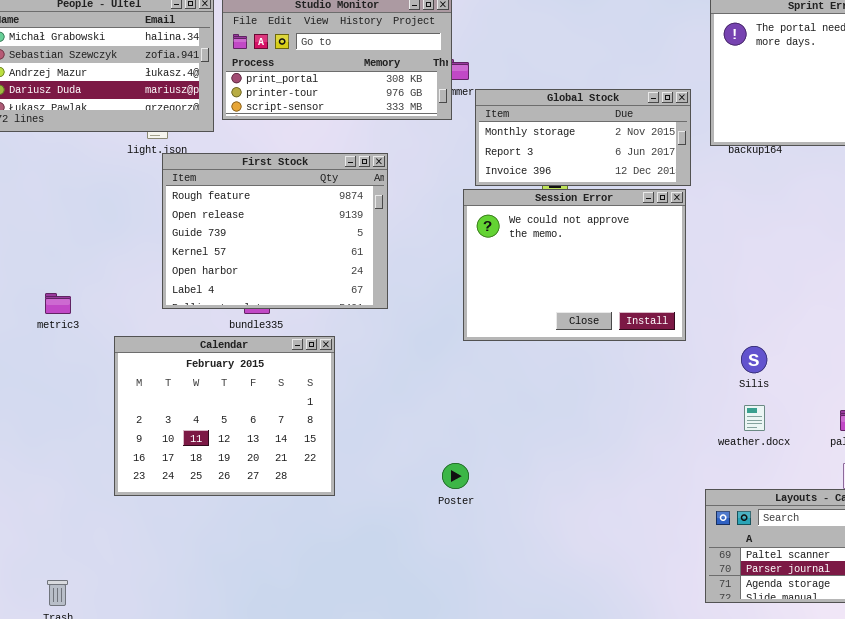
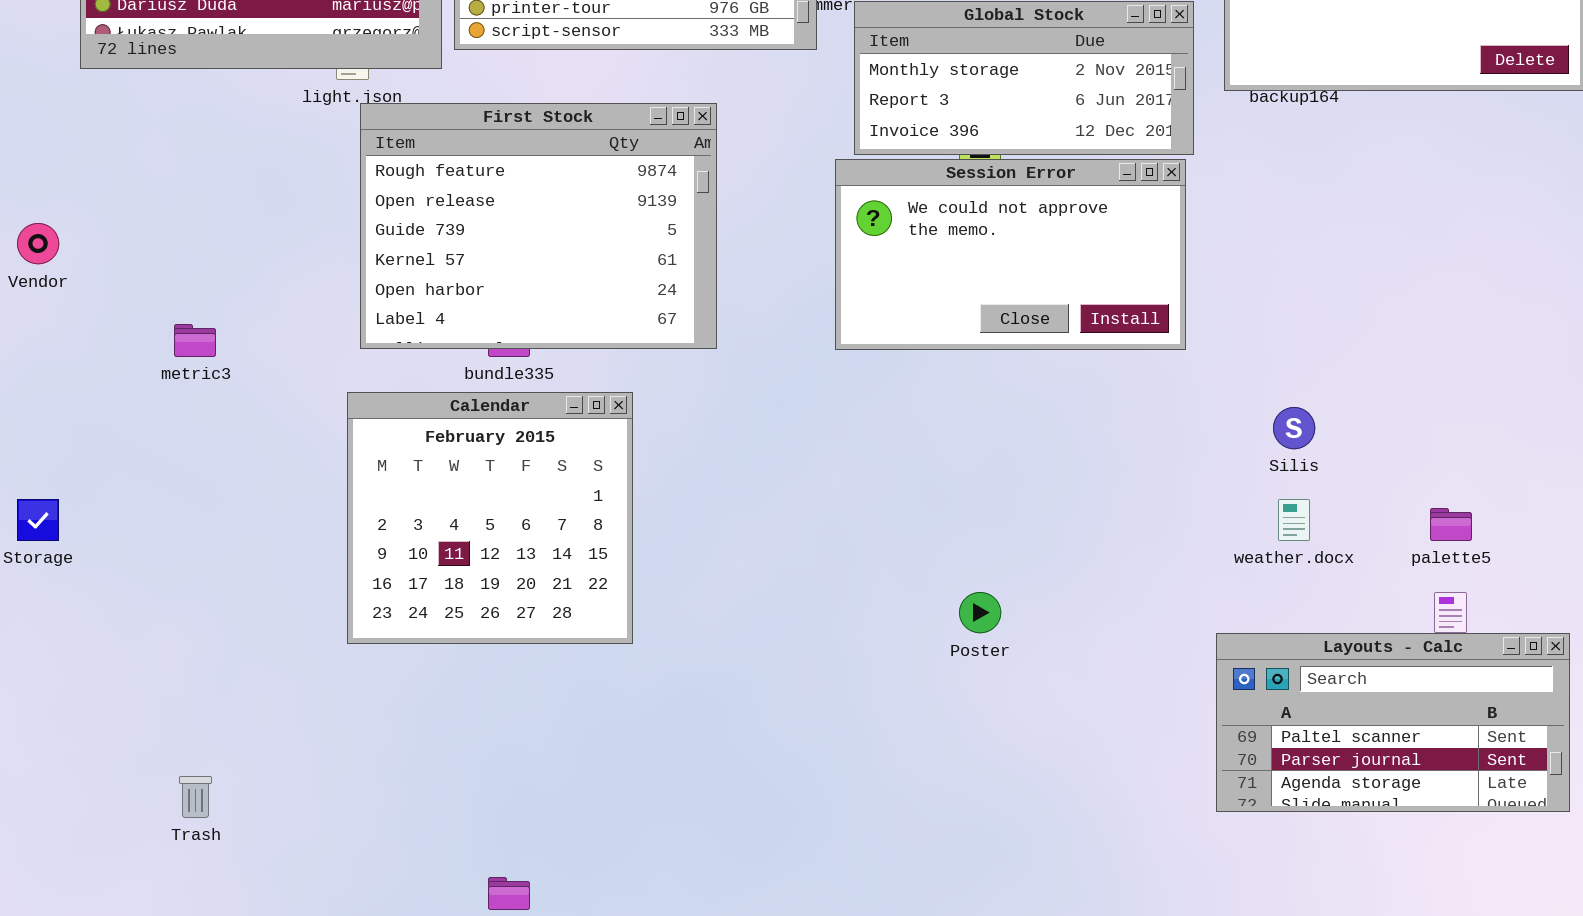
Session Error: [463,189,686,341] -> [835,159,1186,350], resized
Calendar: [114,336,335,496] -> [347,392,633,644], resized
Poster: [442,463,469,489] -> [959,592,1001,633], moved

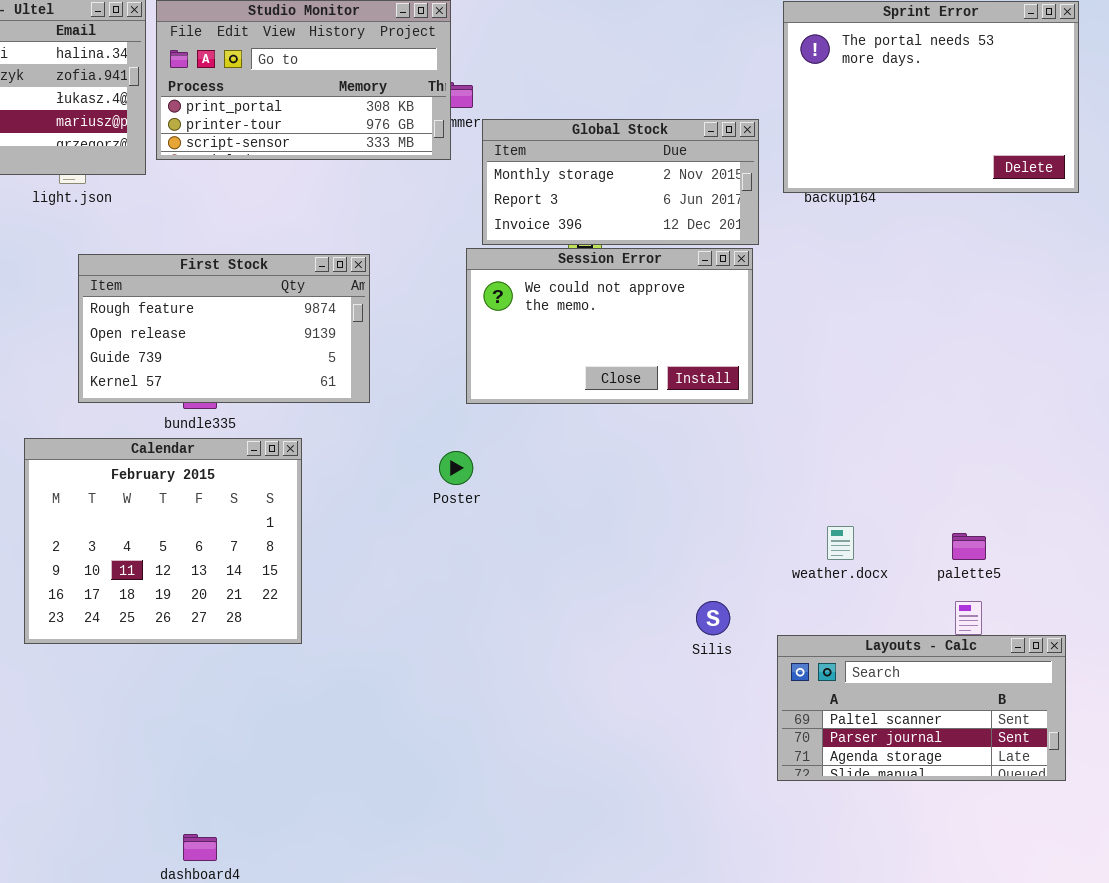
First Stock: [360,103,717,349] -> [78,254,370,403], resized
Calendar: [347,392,633,644] -> [24,438,302,644], resized
Silis: [1273,407,1315,449] -> [696,601,730,635], moved
Poster: [959,592,1001,633] -> [439,451,473,485], moved

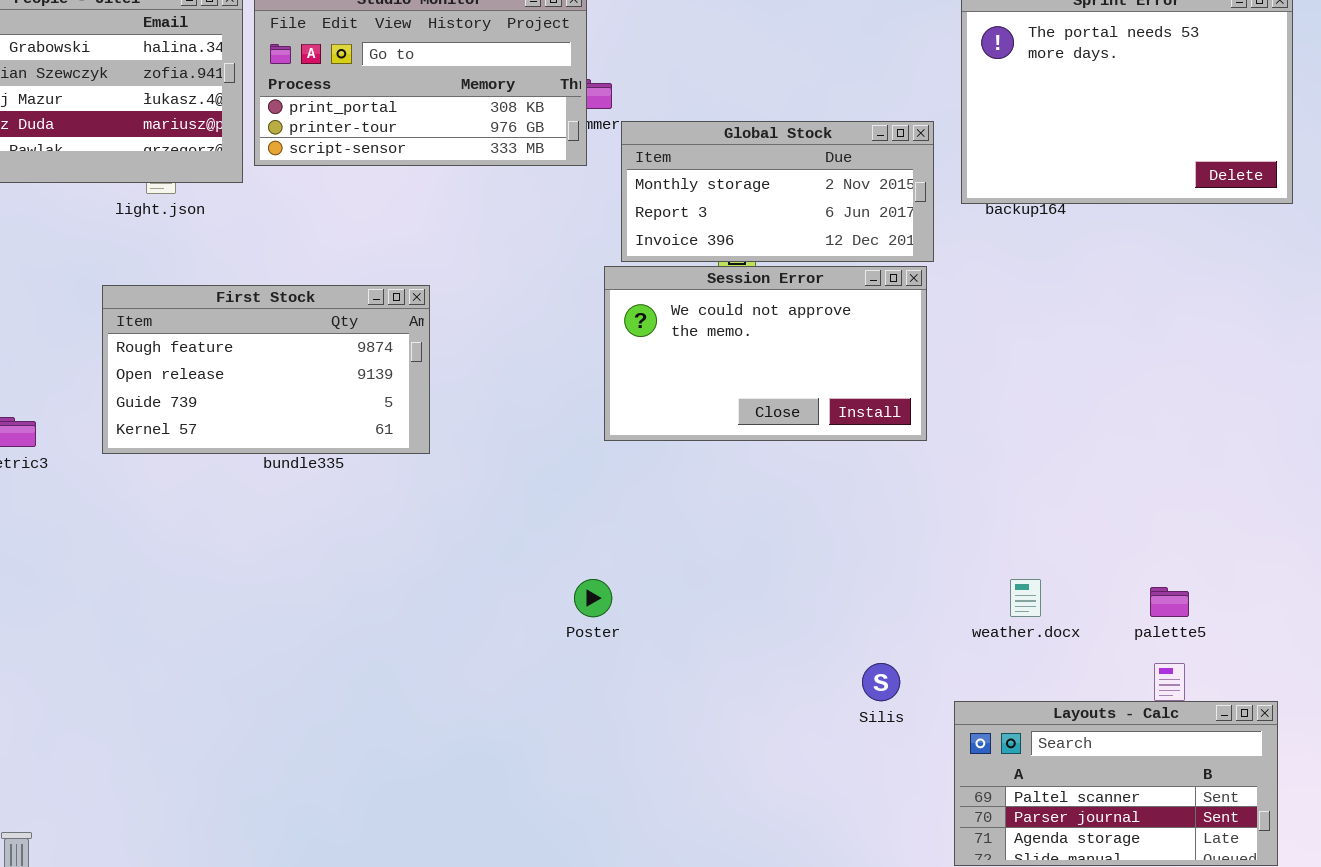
First Stock: [78,254,370,403] -> [102,285,430,454], moved
Calendar: [24,438,302,644] -> none, closed
Poster: [439,451,473,485] -> [574,579,612,617], moved

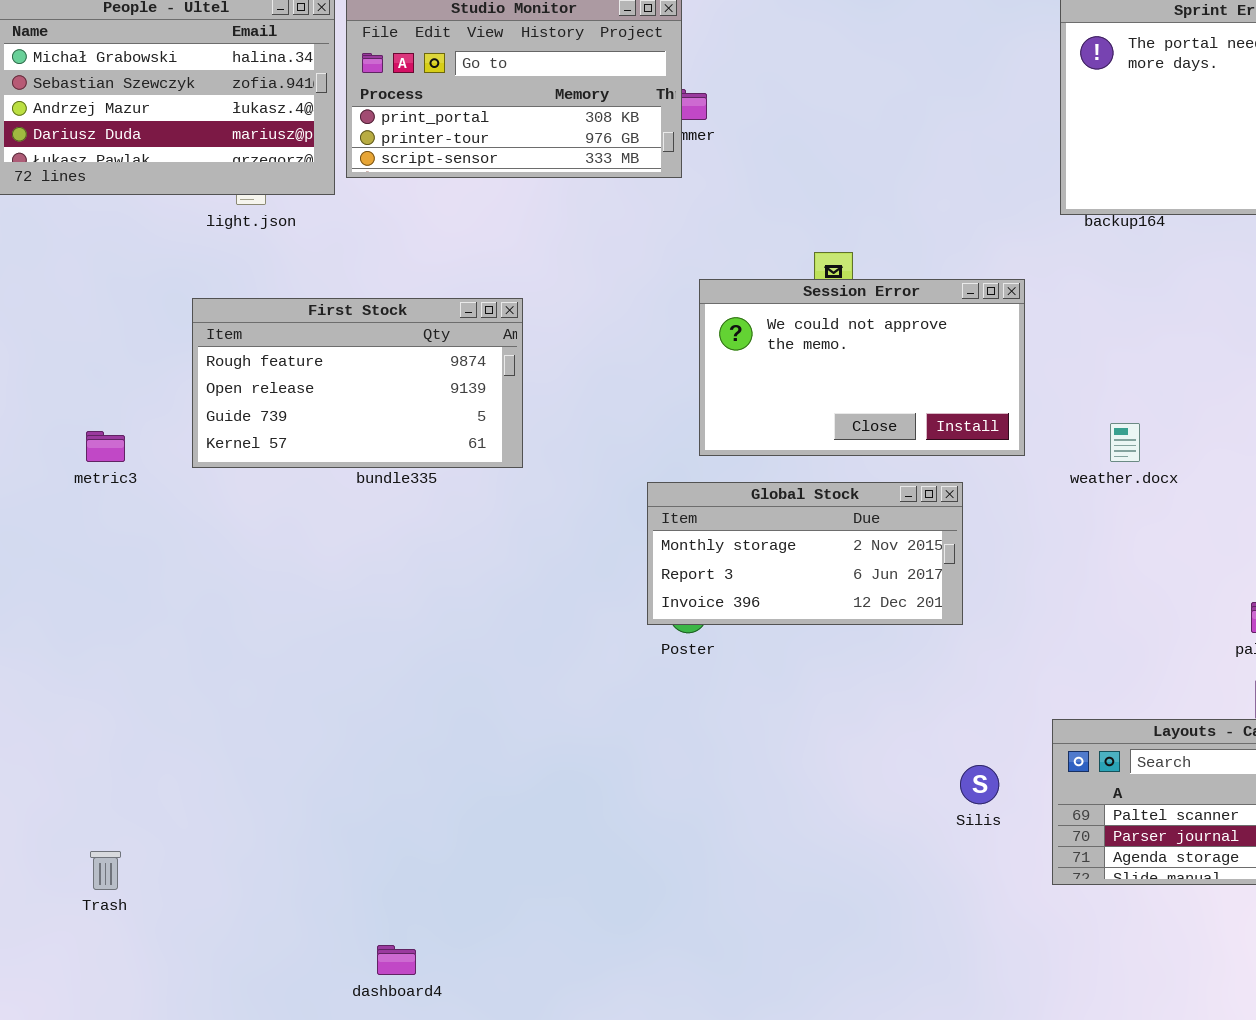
Global Stock: [621,121,934,262] -> [647,482,963,625], moved
weather.docx: [1010,579,1041,617] -> [1110,423,1140,462], moved
Silis: [862,663,900,701] -> [960,765,999,804], moved

